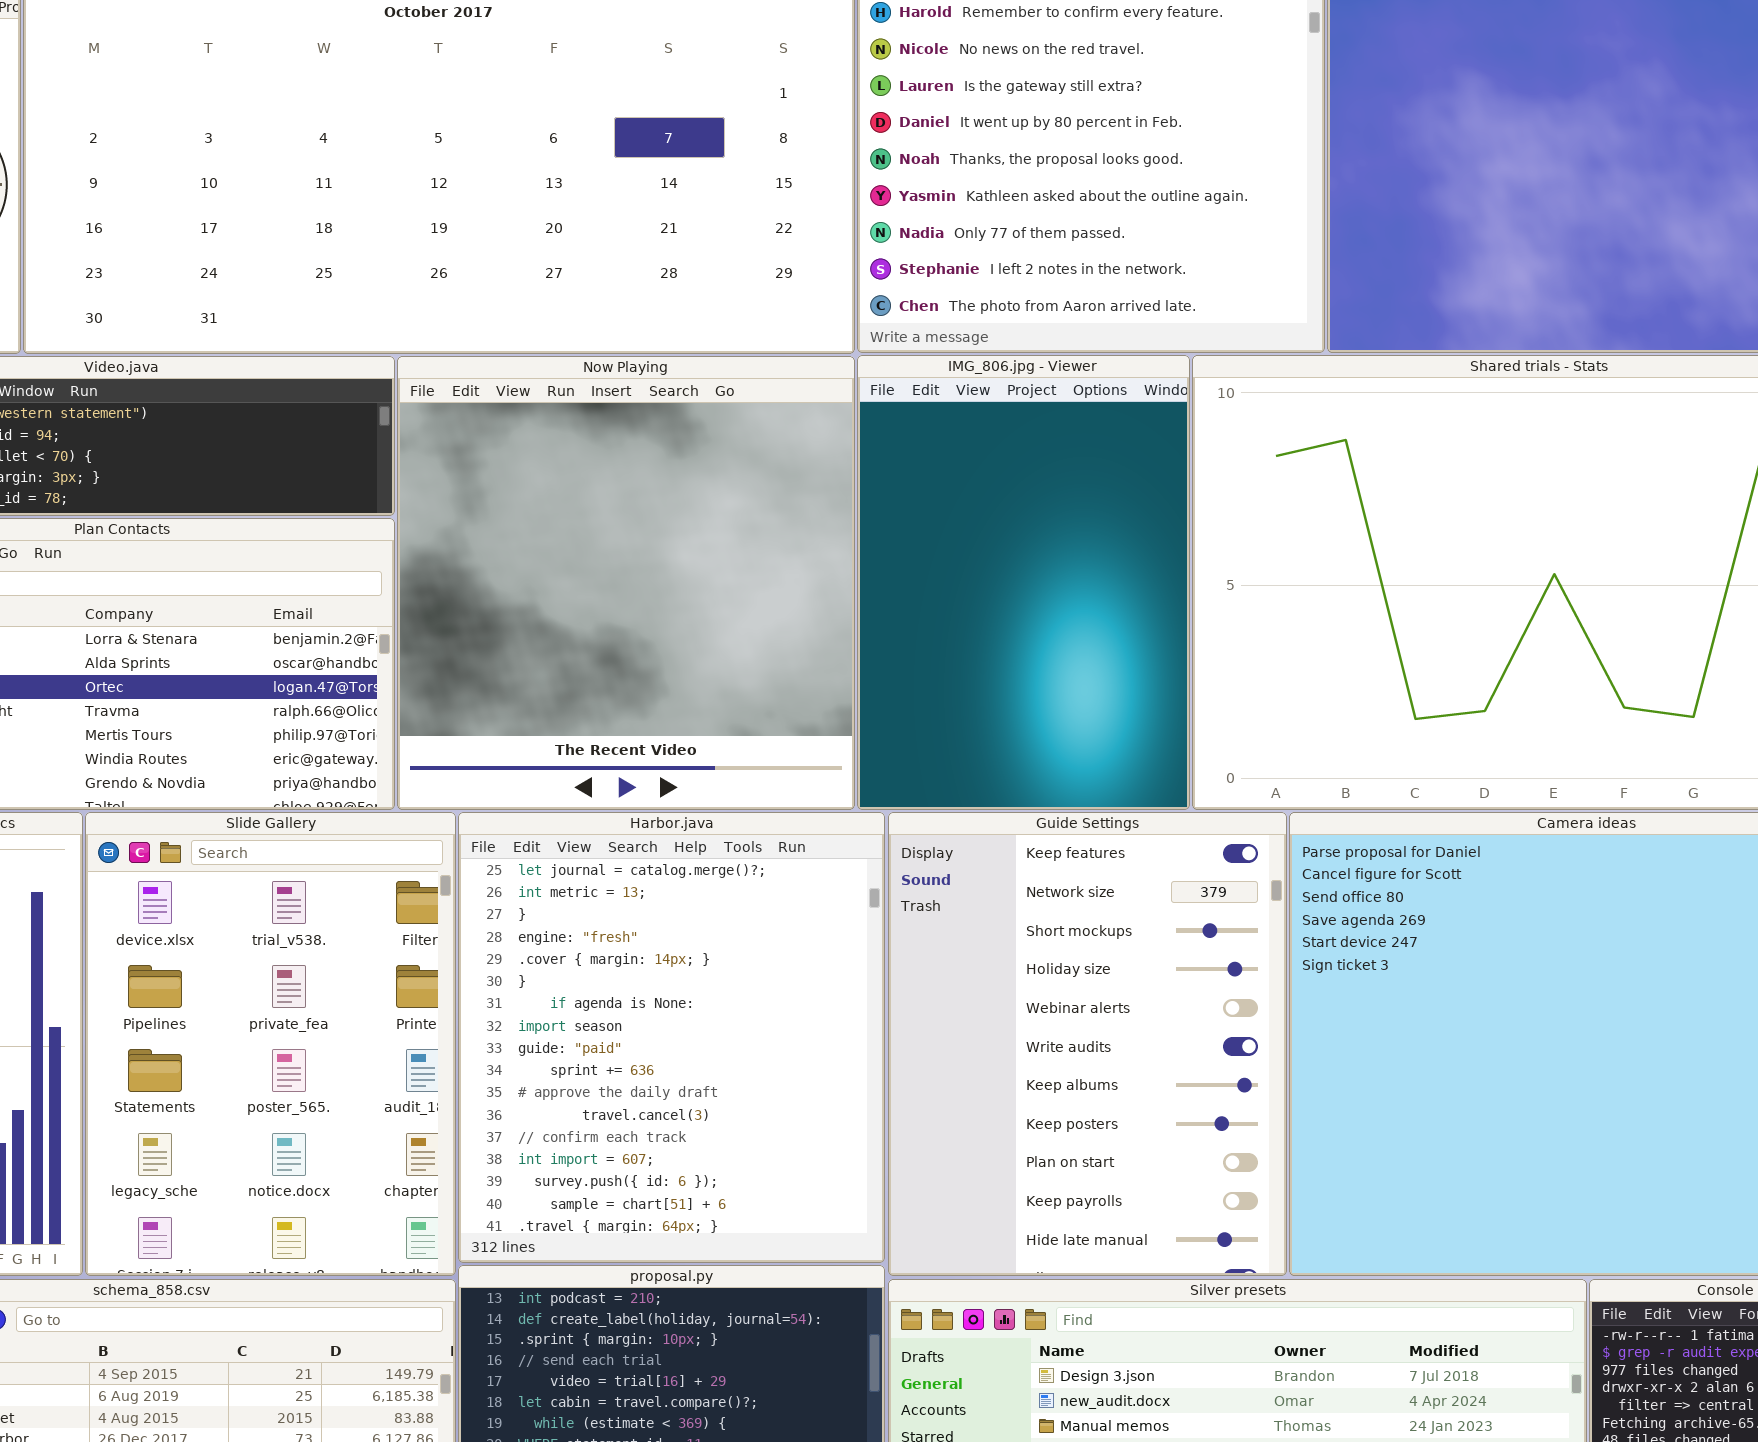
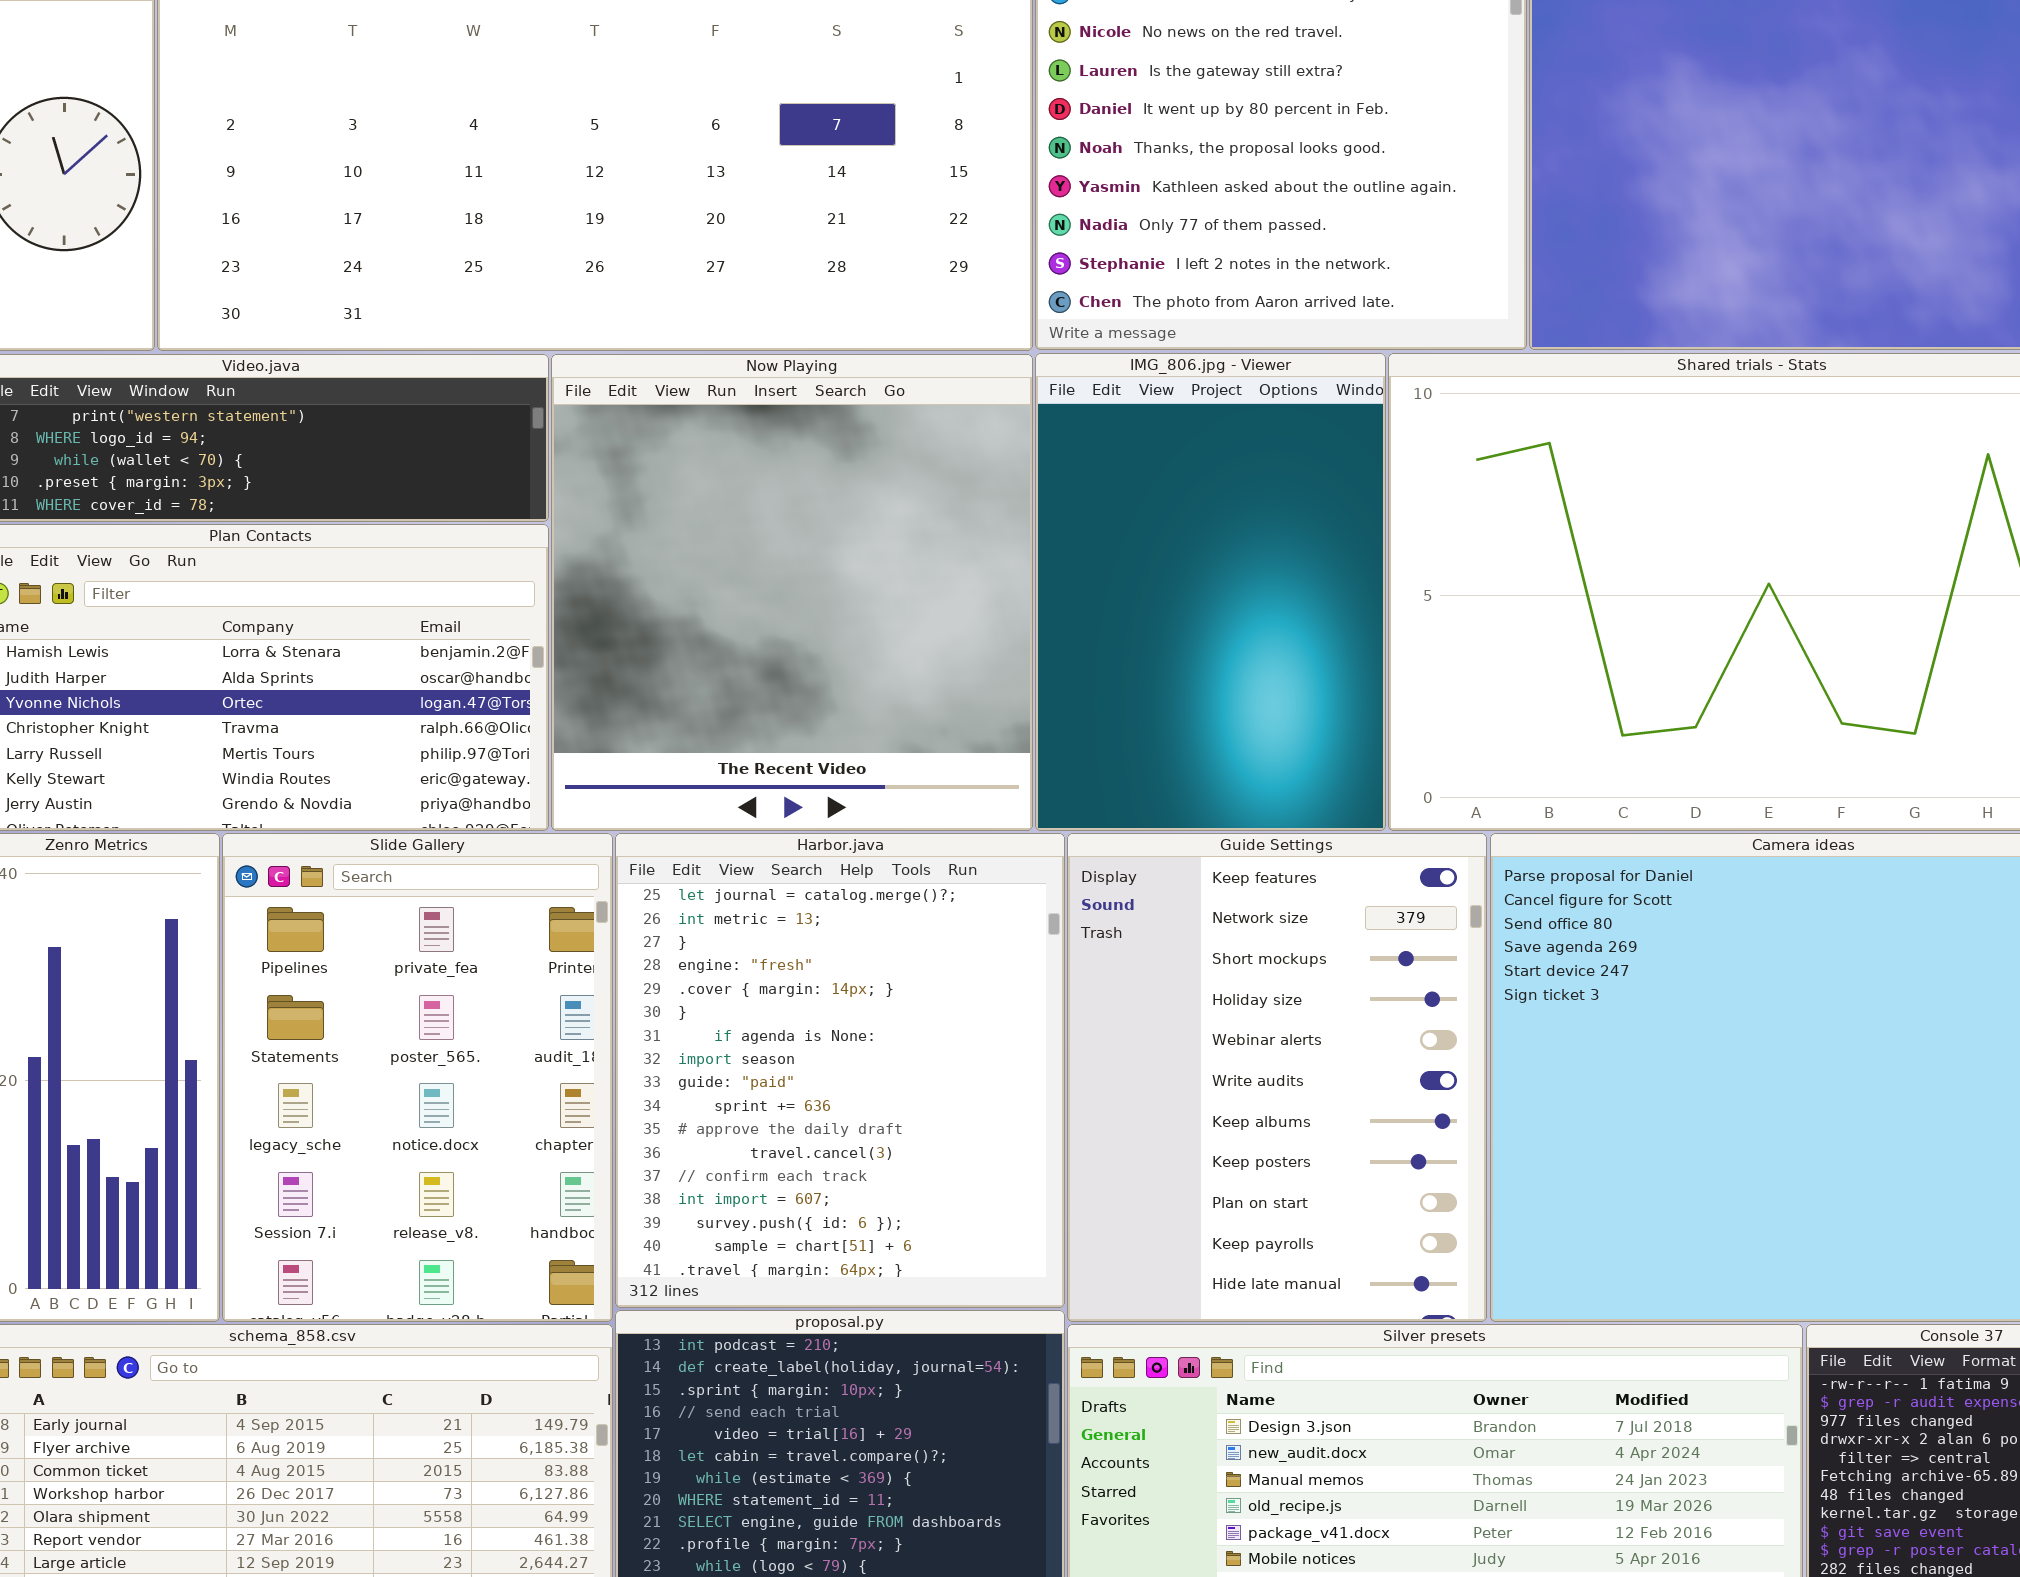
Slide Gallery: [85,812,456,1276] -> [222,833,613,1322], scrolled down 1 row

